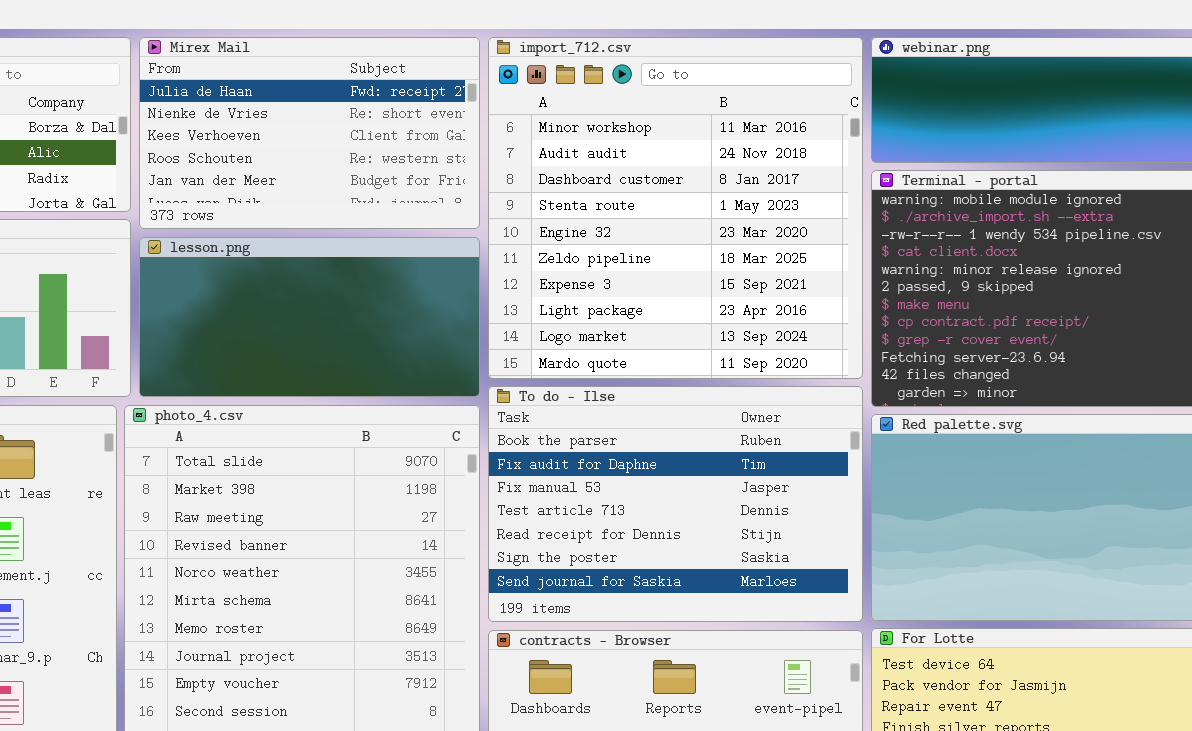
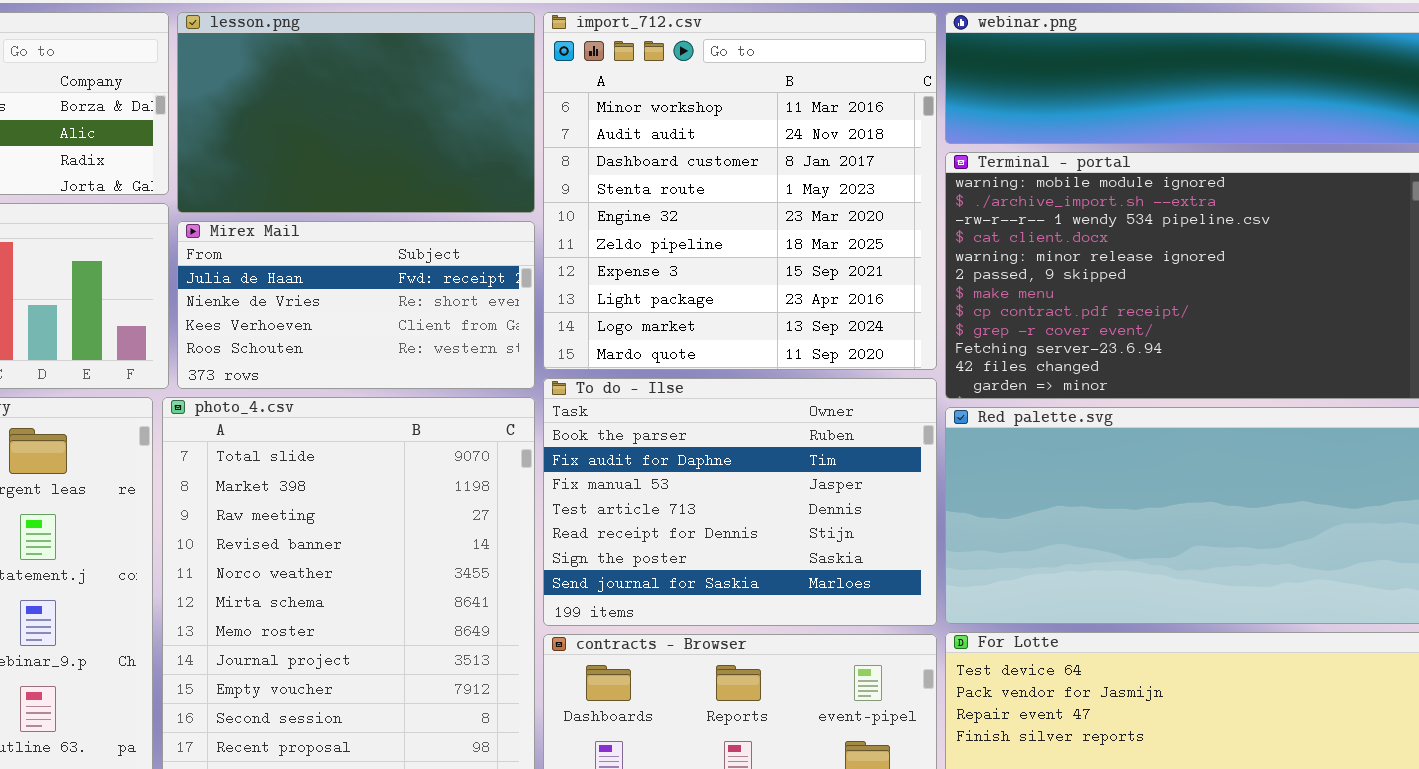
Mirex Mail: [139,37,480,229] -> [177,221,535,389], moved, resized
lesson.png: [139,237,480,397] -> [177,12,535,213], moved, resized

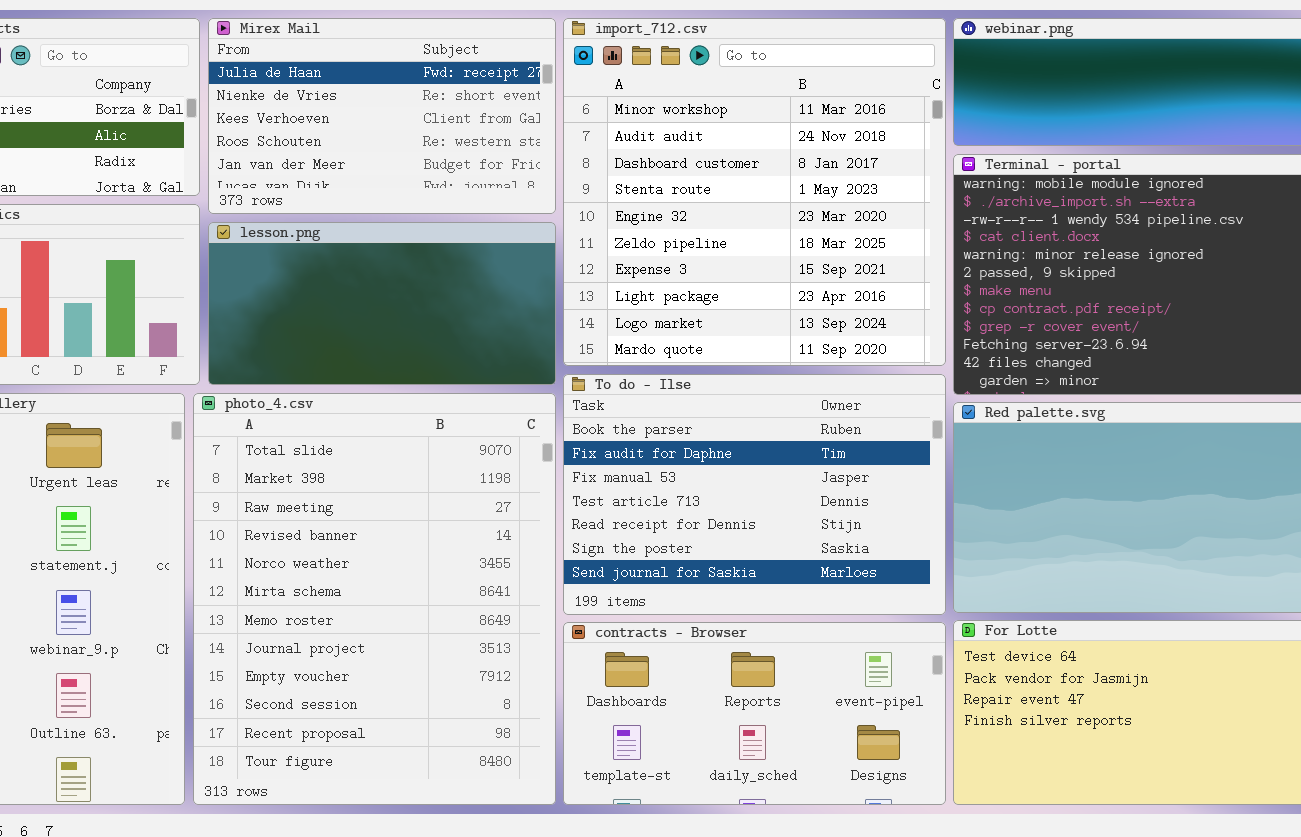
lesson.png: [177,12,535,213] -> [208,222,556,385], moved, resized
Mirex Mail: [177,221,535,389] -> [208,18,556,214], moved, resized

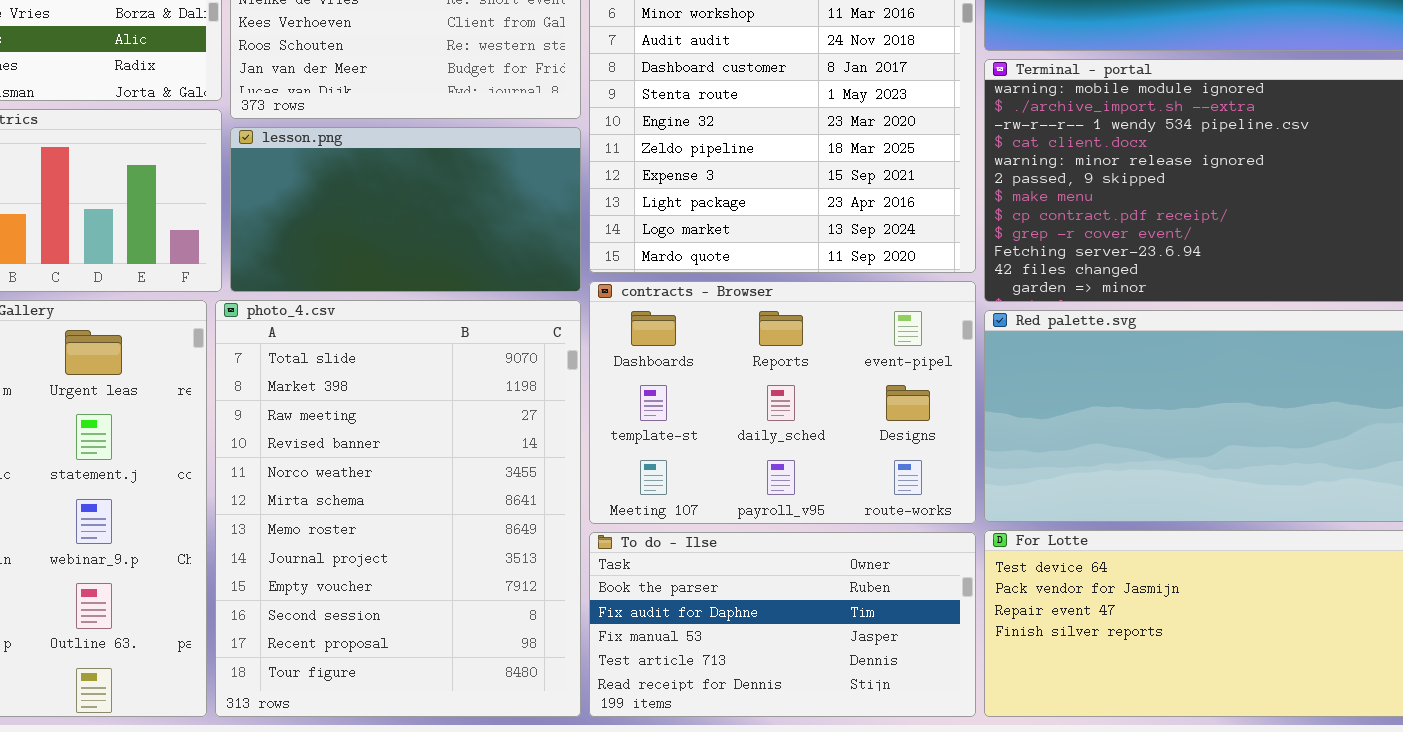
To do - Ilse: [563,374,946,615] -> [589,532,976,717], moved, resized
contracts - Browser: [563,622,946,805] -> [589,281,976,524], moved, resized

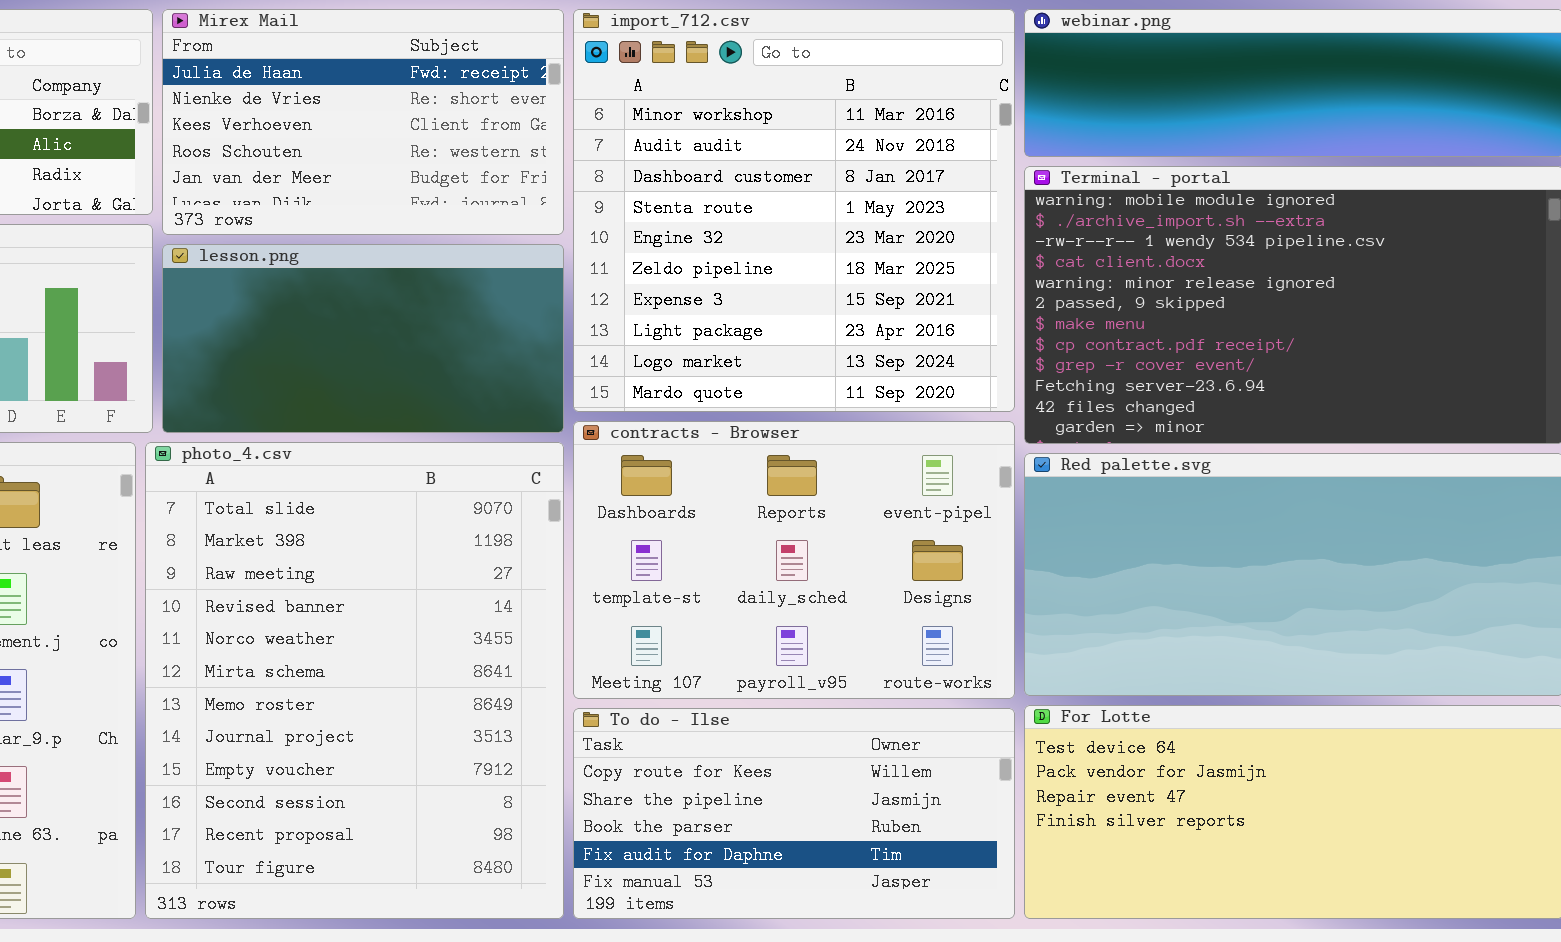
To do - Ilse: [589,532,976,717] -> [573,708,1015,919], scrolled up 2 rows

